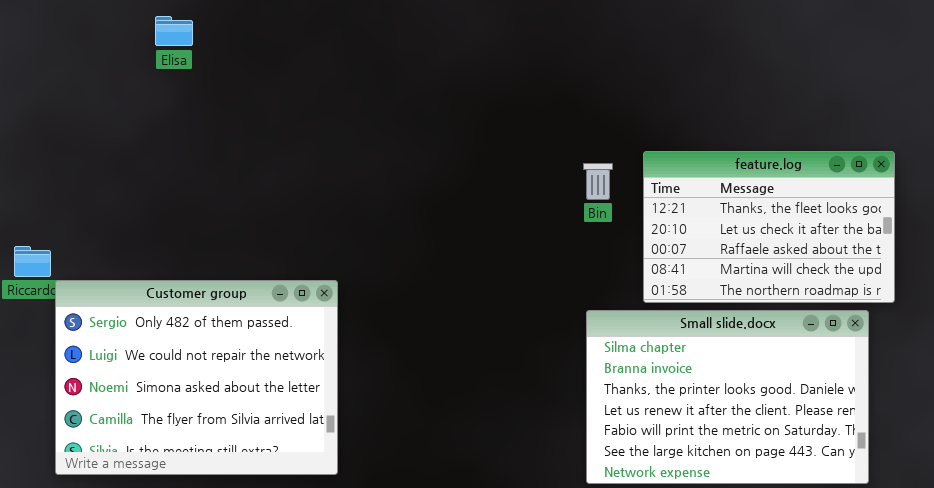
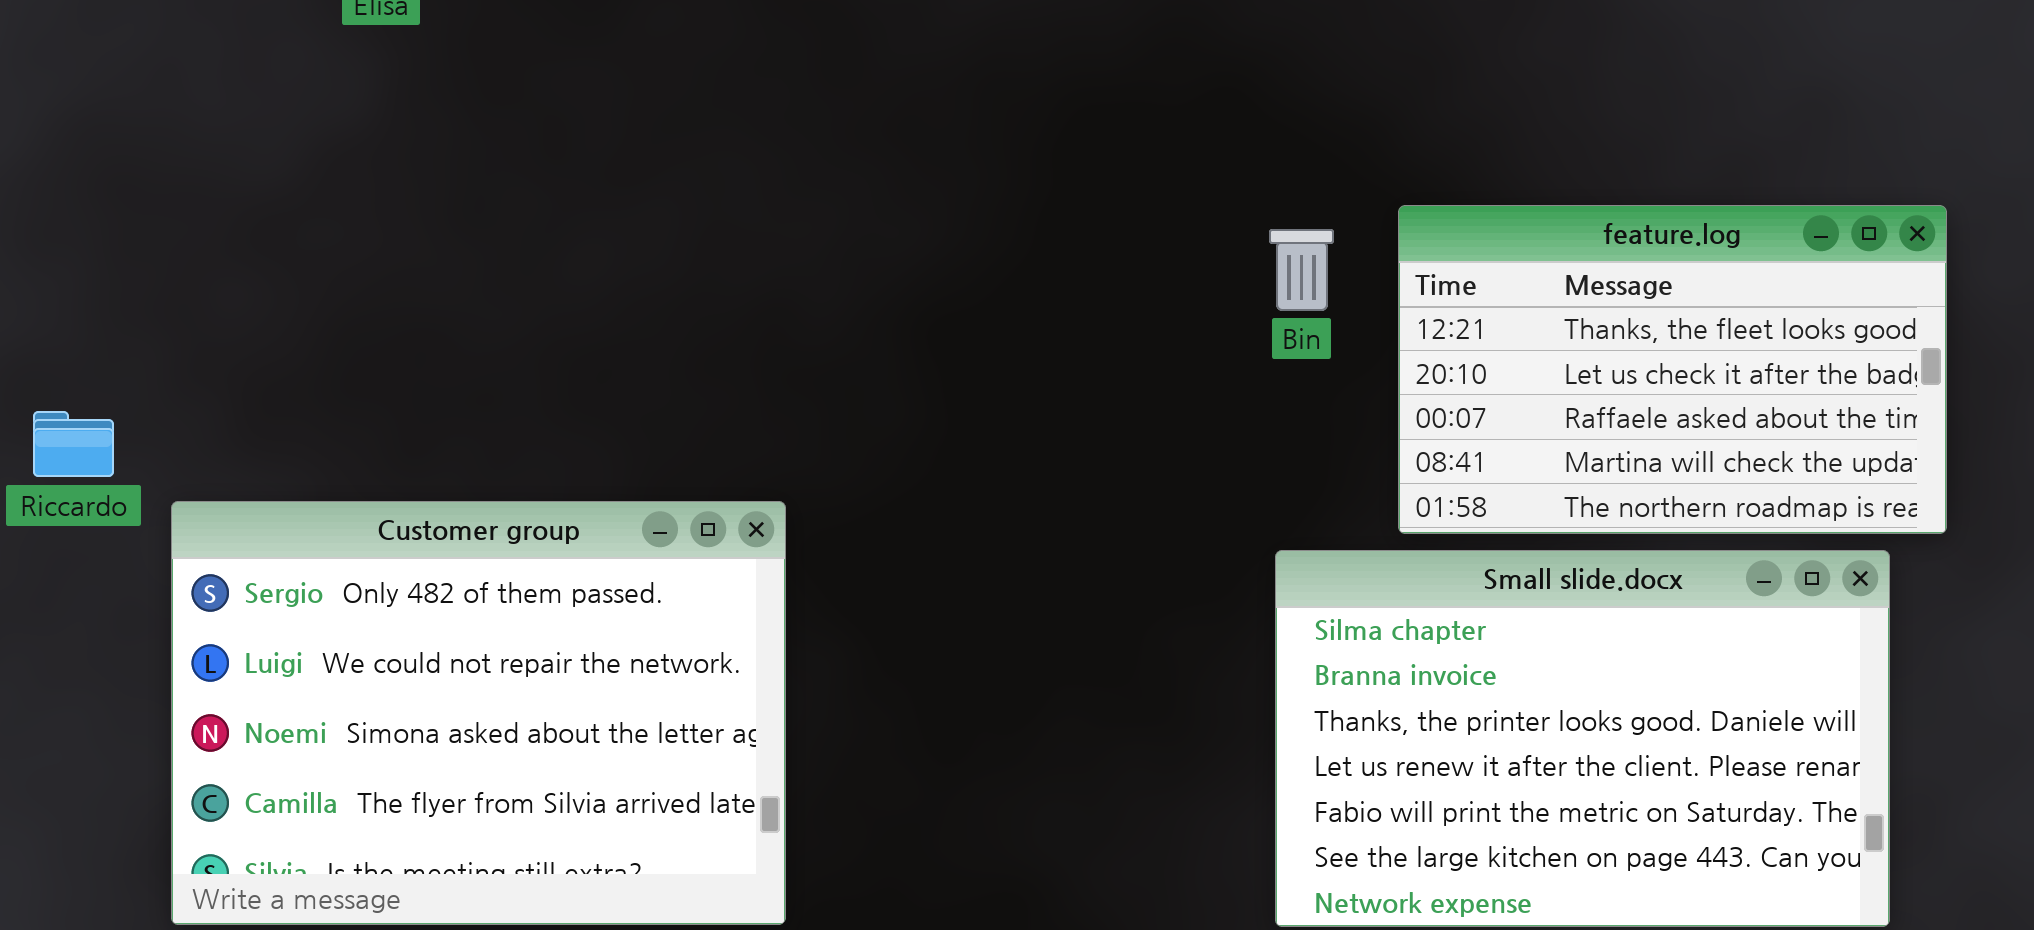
Customer group: [55,280,338,475] -> [171,501,786,925], moved

